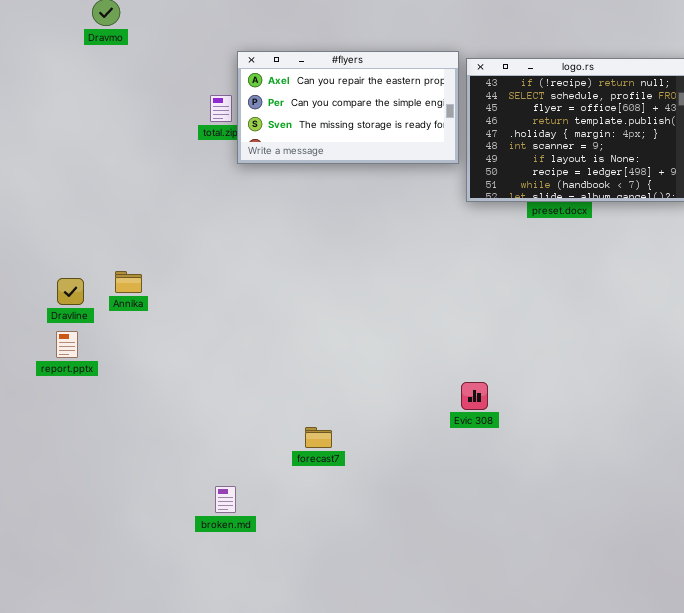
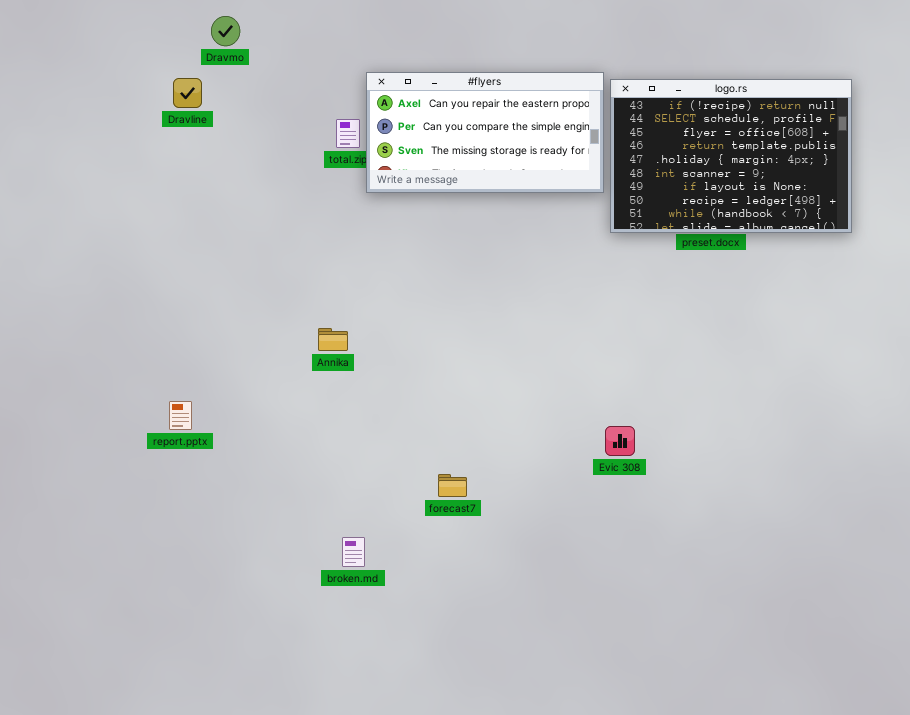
Annika: [115,271,142,293] -> [318,328,348,351], moved
Dravline: [57,278,84,305] -> [173,78,202,108], moved
report.pptx: [56,331,78,358] -> [169,401,192,430], moved

